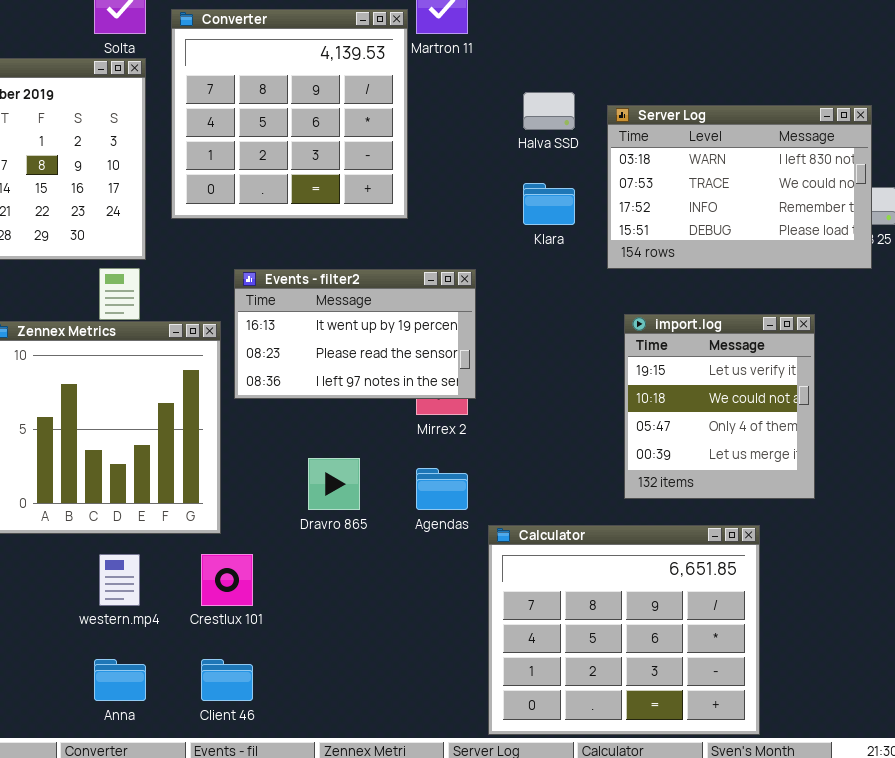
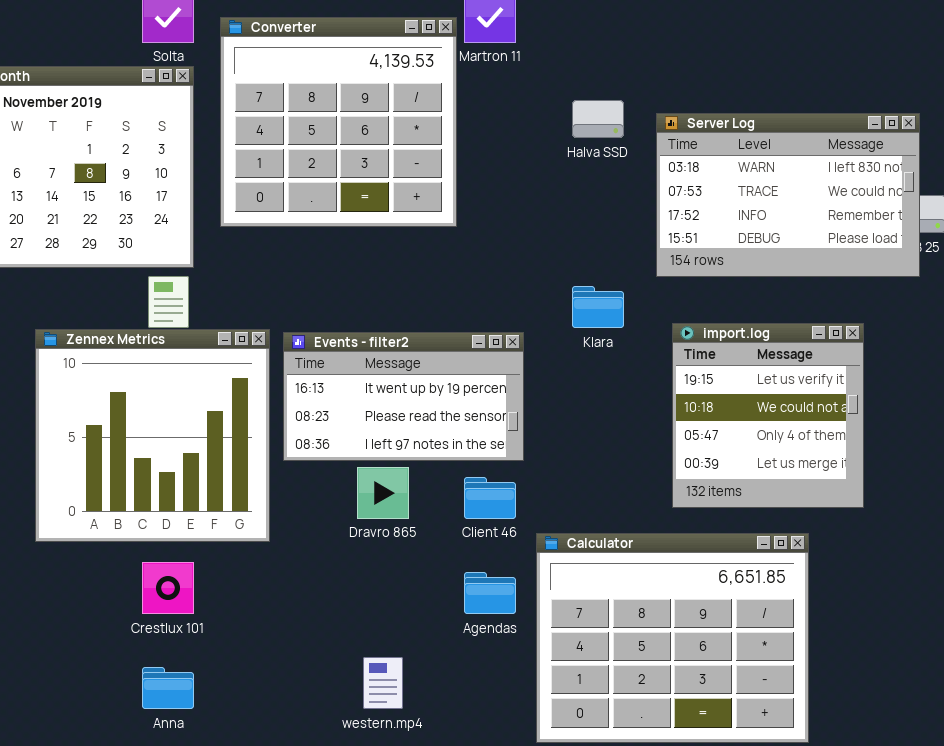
Klara: [523,183,575,225] -> [572,286,624,328], moved
Events - filter2: [234,269,476,399] -> [283,332,524,461], moved
Agendas: [416,468,468,510] -> [464,572,516,614], moved
western.mp4: [99,554,140,606] -> [363,657,403,709], moved
Crestlux 101: [201,554,253,606] -> [142,562,194,614], moved
Client 46: [201,659,253,701] -> [464,477,516,519], moved

